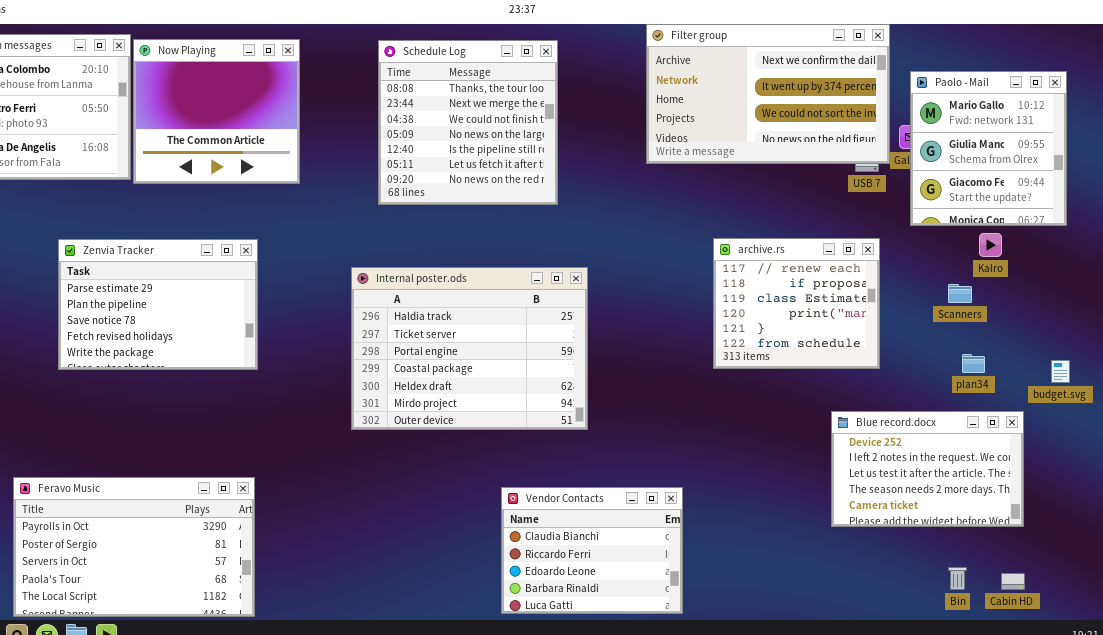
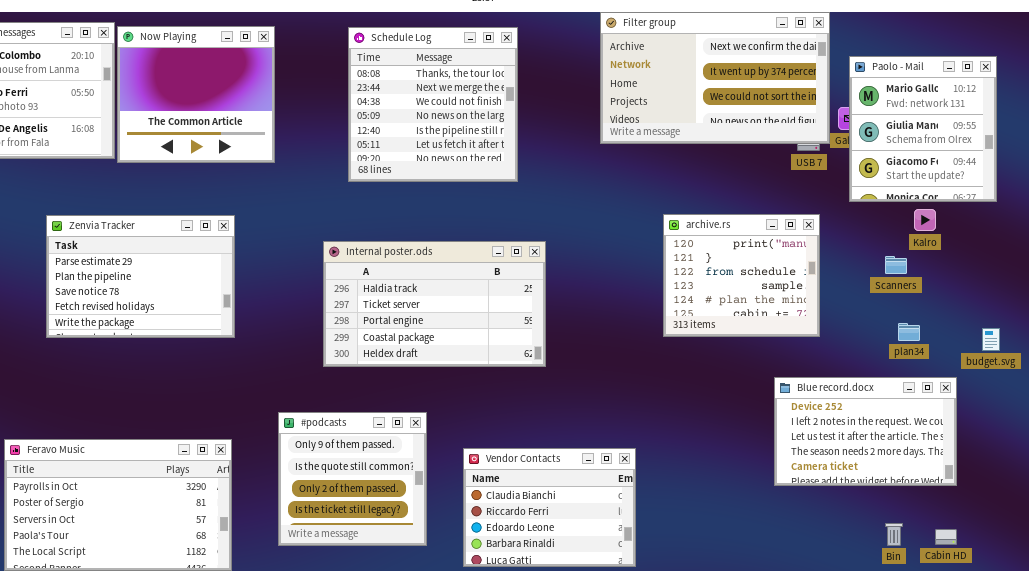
archive.rs: [713,238,880,369] -> [663,214,820,337], scrolled down 3 rows
Internal poster.ods: [351,267,588,430] -> [323,241,546,367], resized
#podcasts: none -> [278,412,427,546], opened

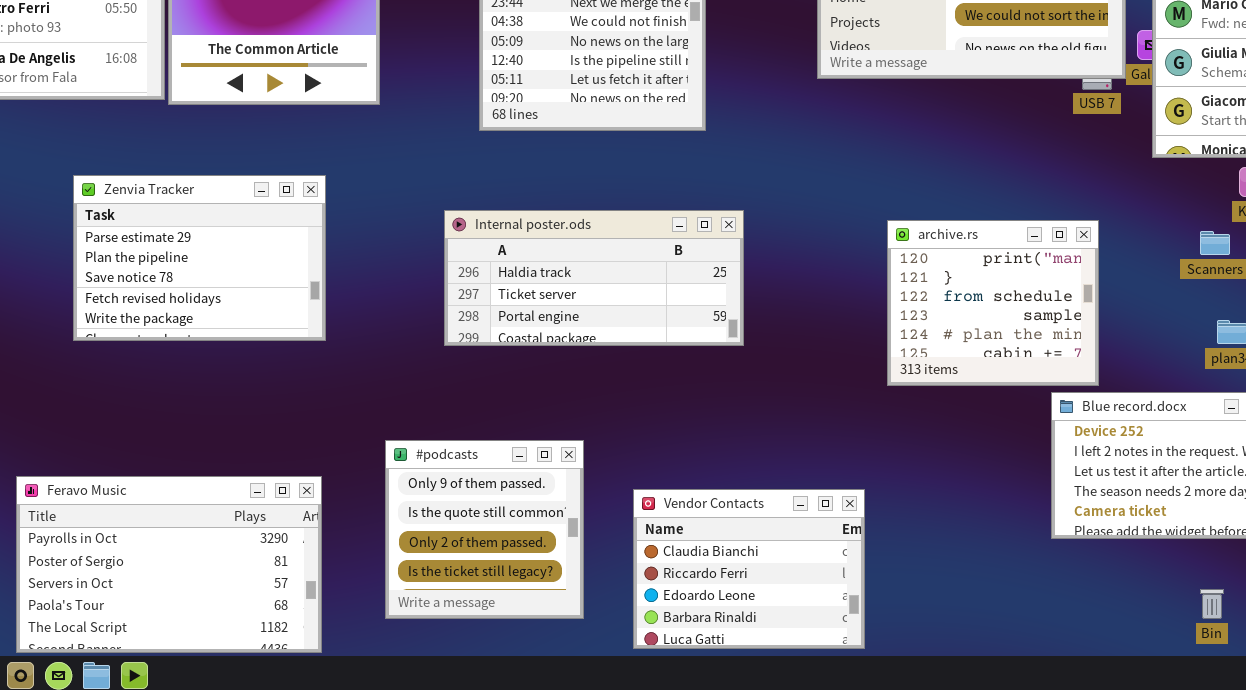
archive.rs: [663,214,820,337] -> [887,220,1099,386], moved
Internal poster.ods: [323,241,546,367] -> [444,210,744,346], resized

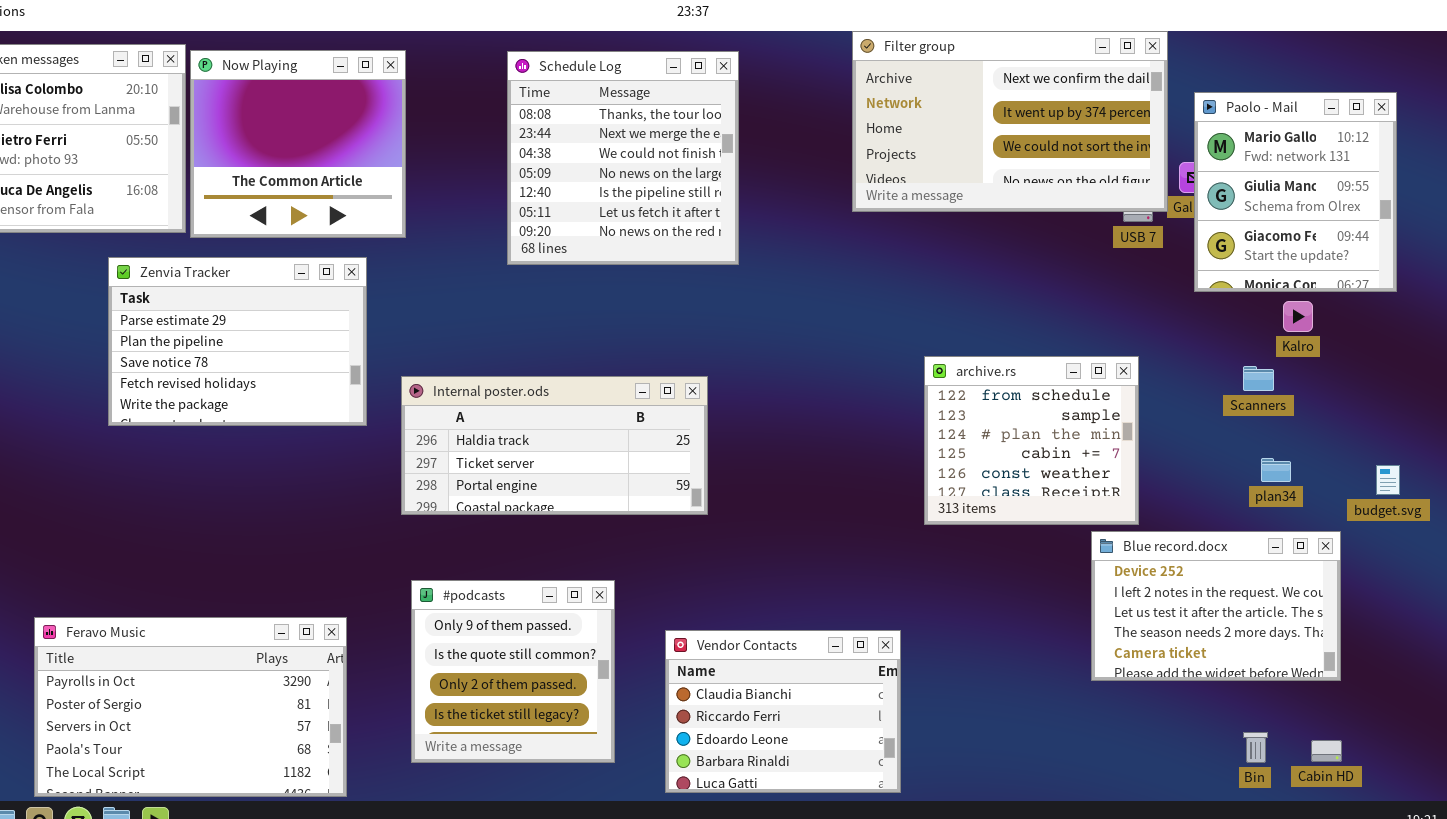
Zenvia Tracker: [73,175,326,341] -> [108,257,367,426], moved
Internal poster.ods: [444,210,744,346] -> [401,376,708,515], moved
archive.rs: [887,220,1099,386] -> [924,356,1139,525], scrolled down 2 rows

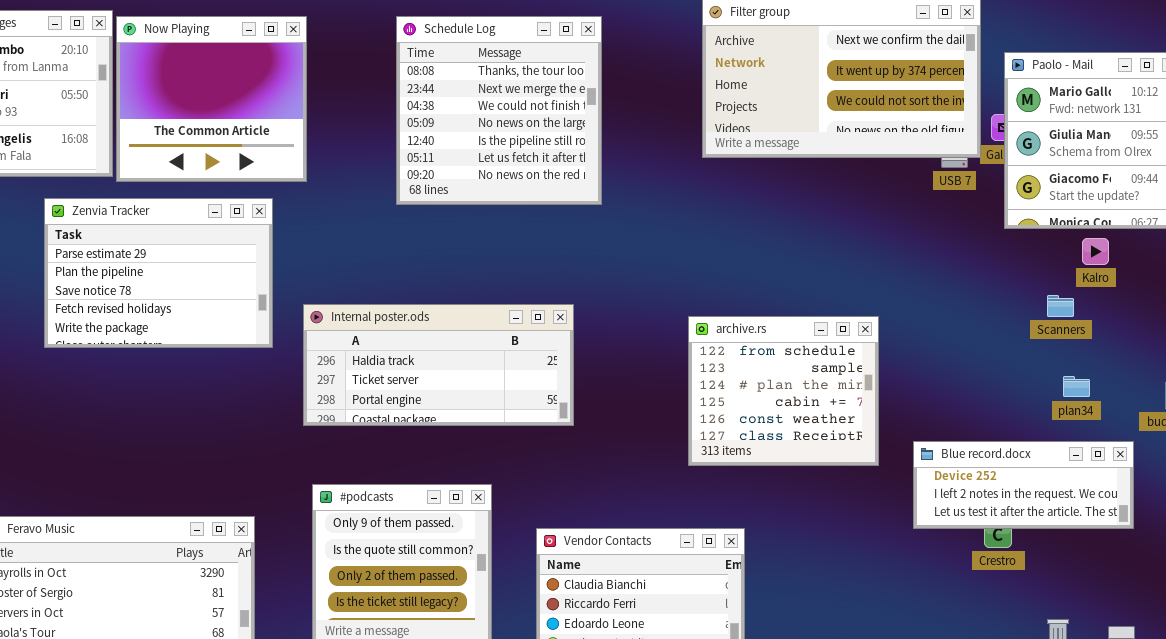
archive.rs: [924,356,1139,525] -> [688,316,879,466], moved
Blue record.docx: [1091,531,1341,681] -> [913,441,1134,529], resized

